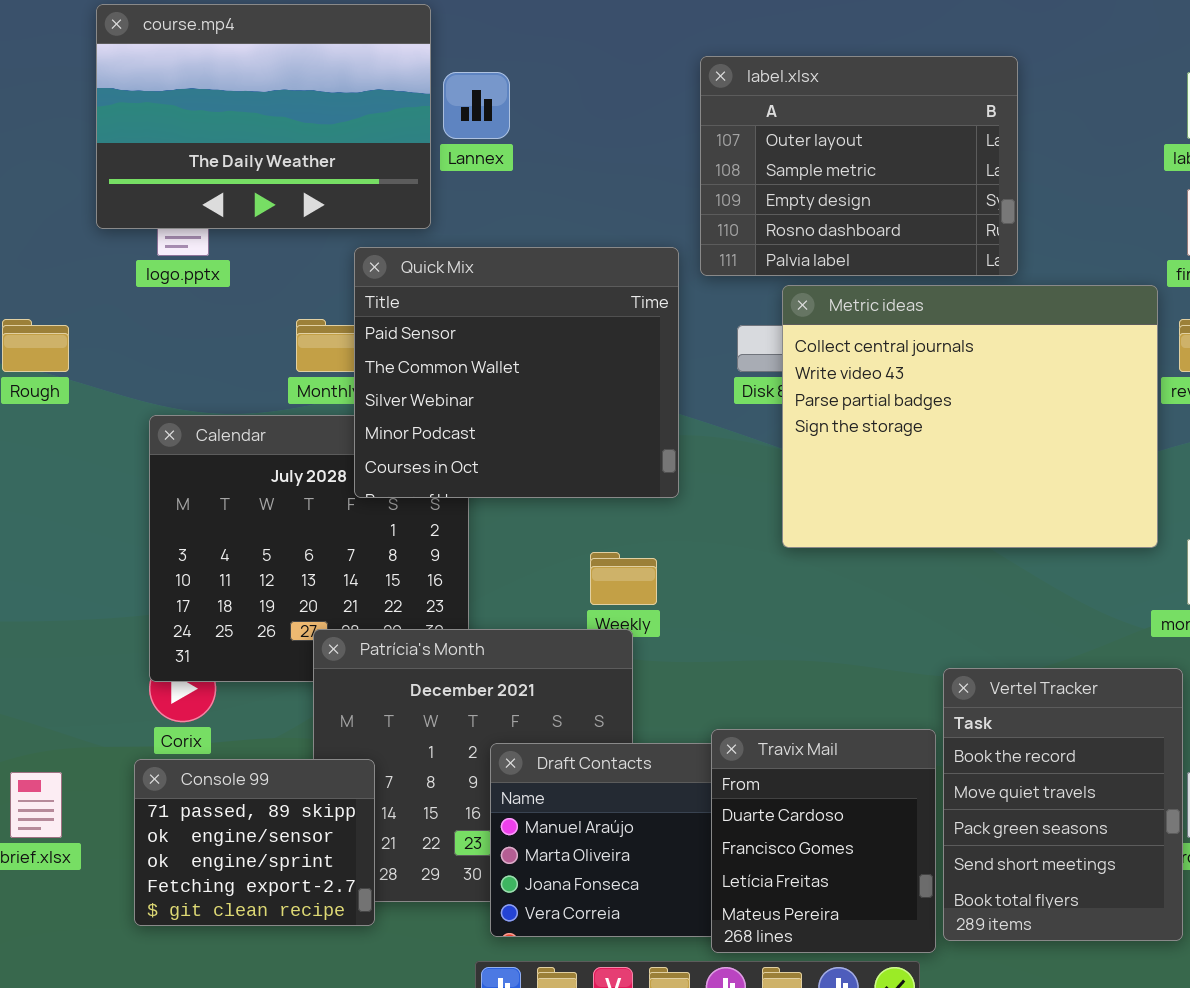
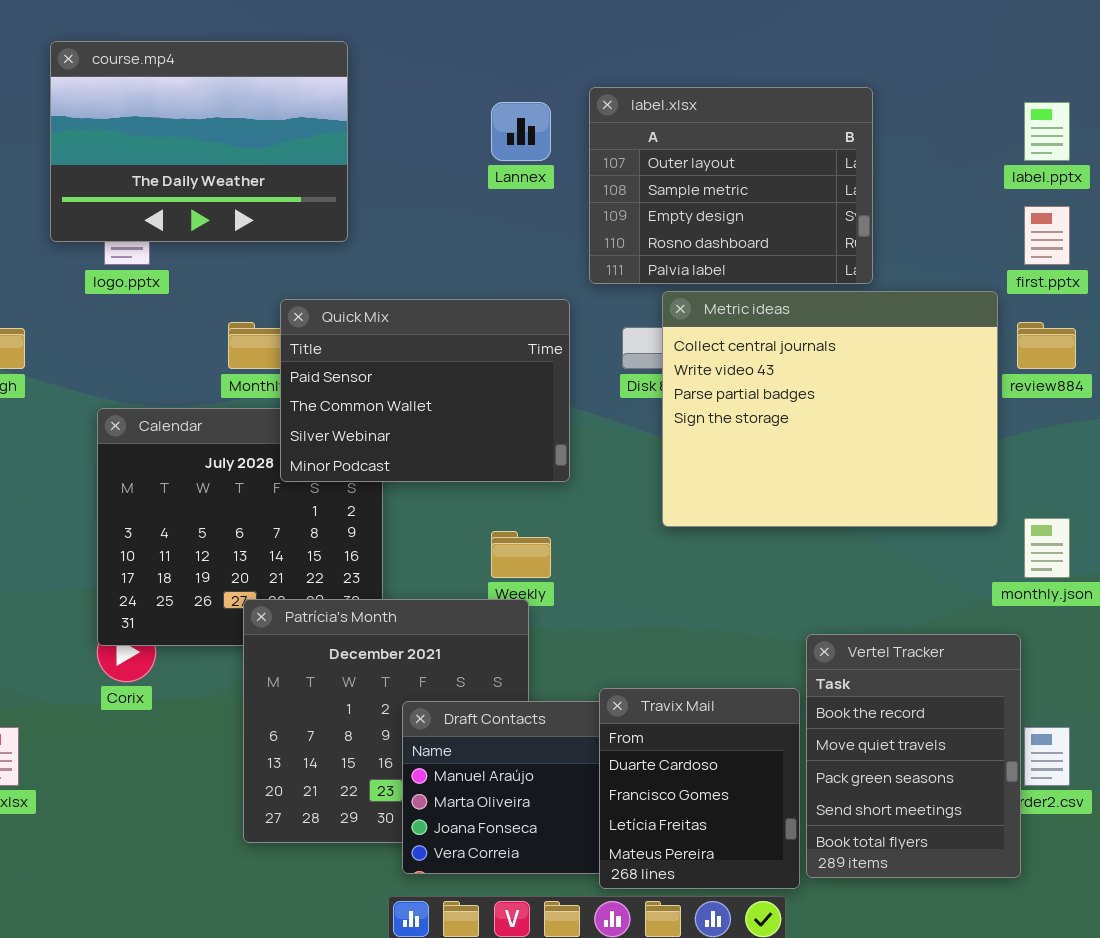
Lannex: [443,72,510,139] -> [491,102,551,161], moved
Quick Mix: [354,247,679,498] -> [280,299,570,482], resized
Console 99: [134,759,375,926] -> none, closed

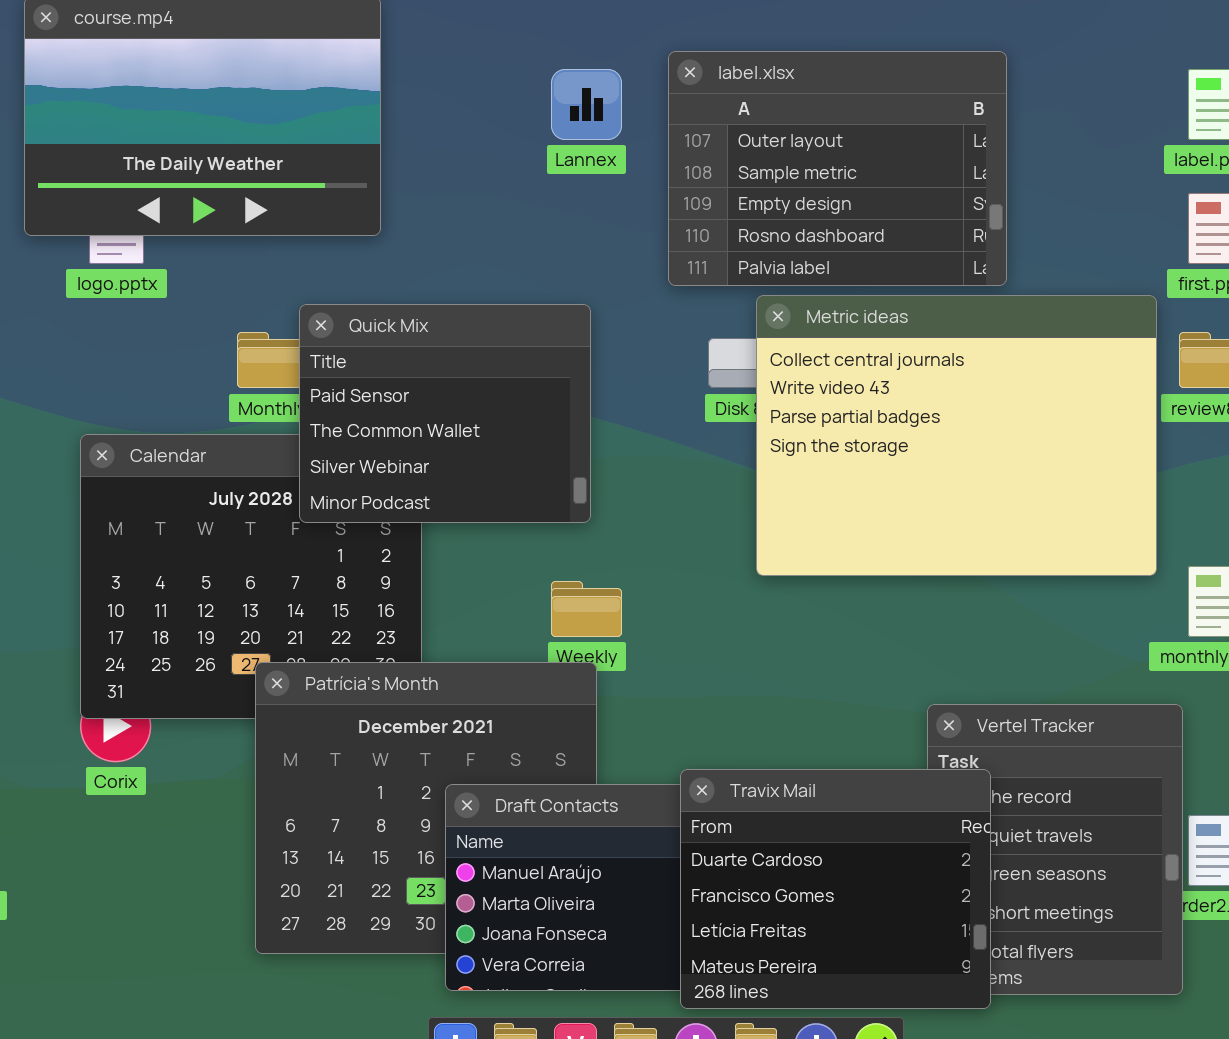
Quick Mix: [280,299,570,482] -> [299,304,591,523], resized
Travix Mail: [599,688,800,889] -> [680,769,991,1009], resized

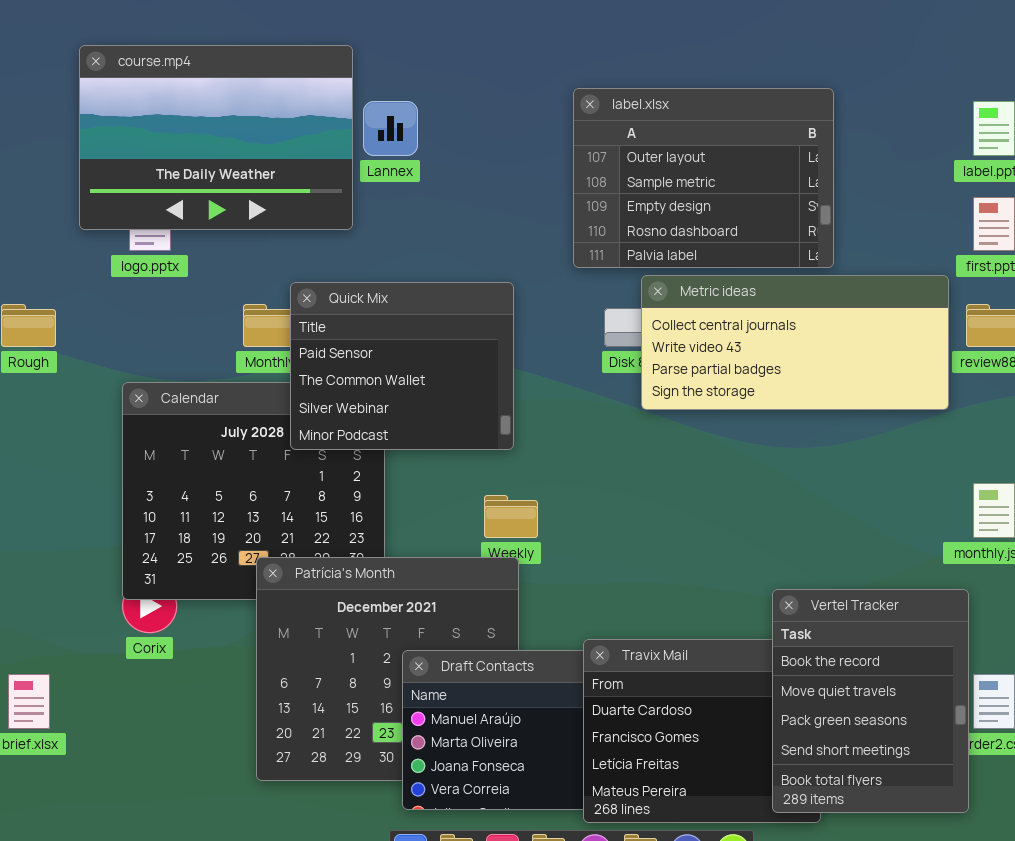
Lannex: [551,69,622,140] -> [363,101,418,156], moved
Metric ideas: [756,295,1157,576] -> [641,275,949,410], resized
Vertel Tracker: [927,704,1183,995] -> [772,589,969,813], raised

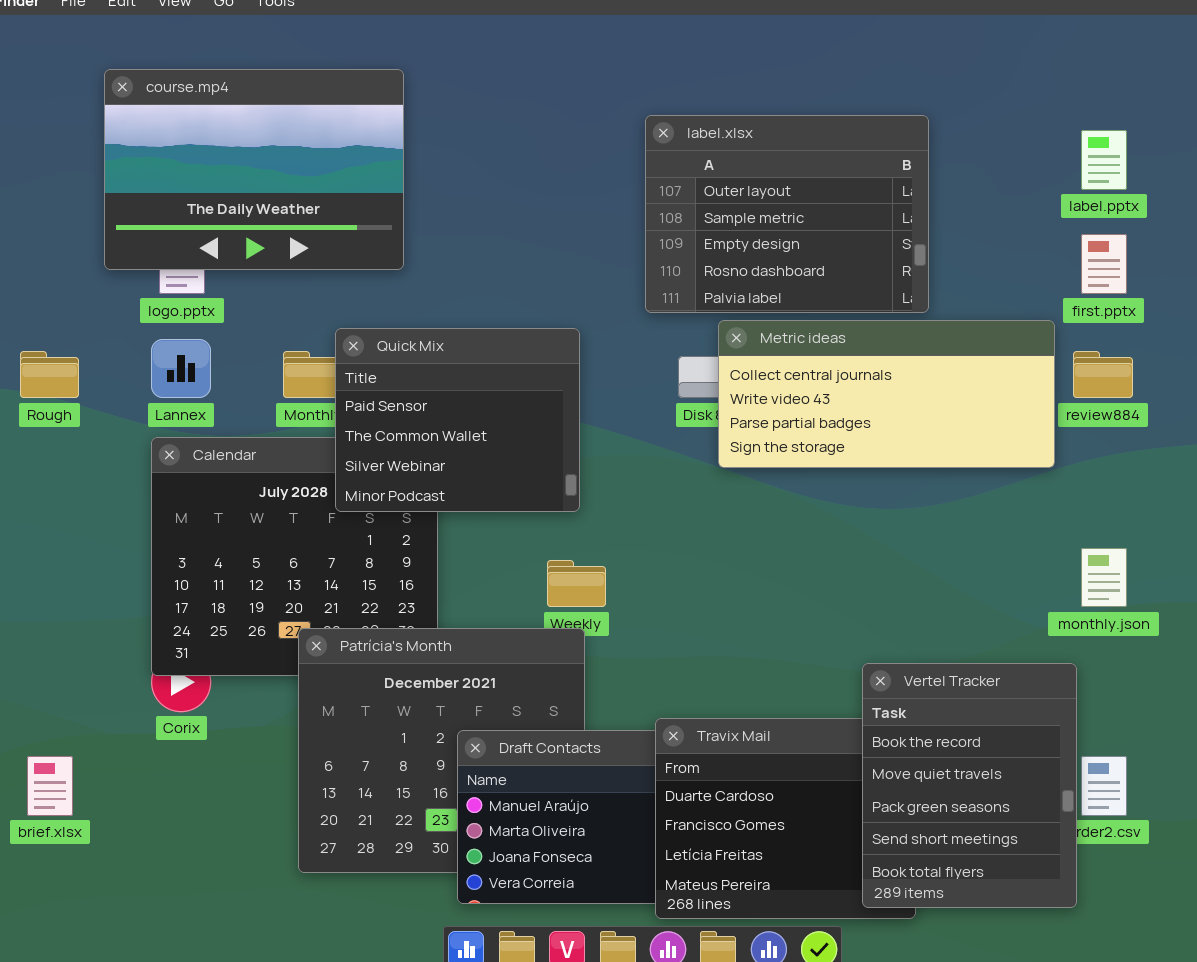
Lannex: [363,101,418,156] -> [151,339,211,398], moved

